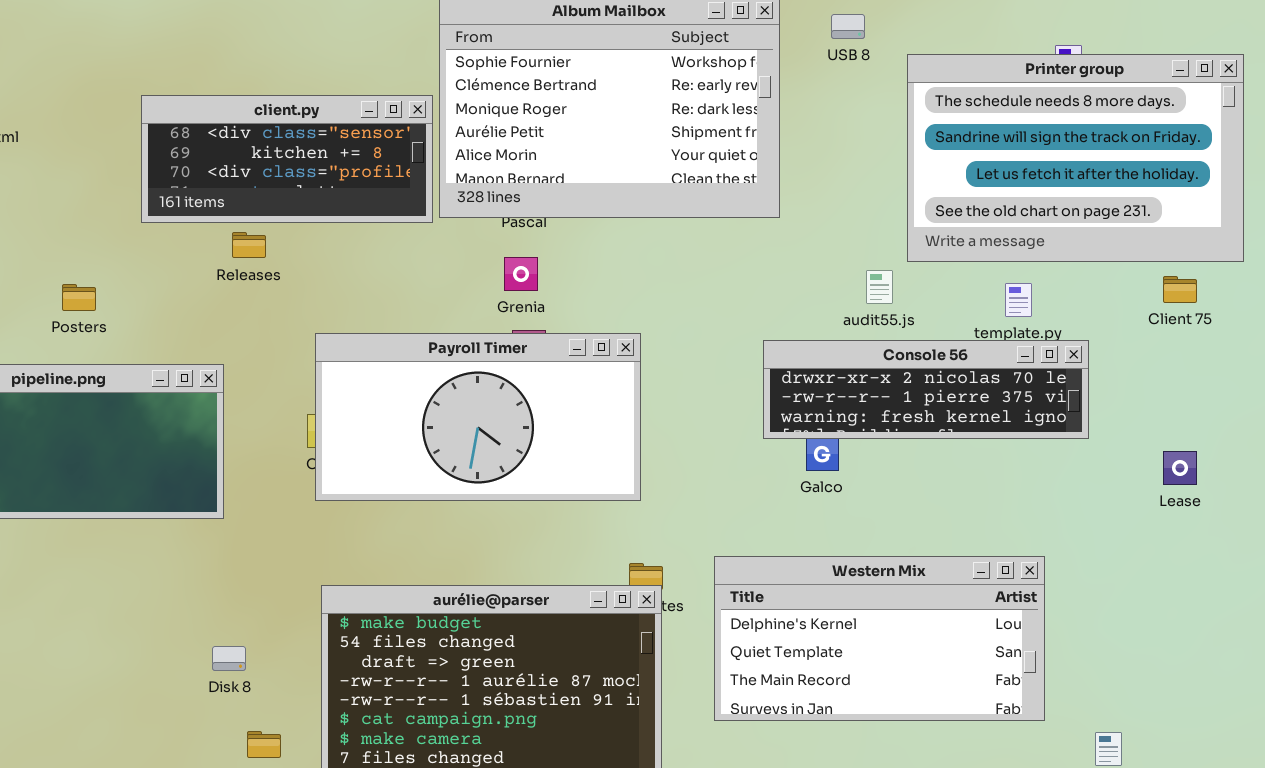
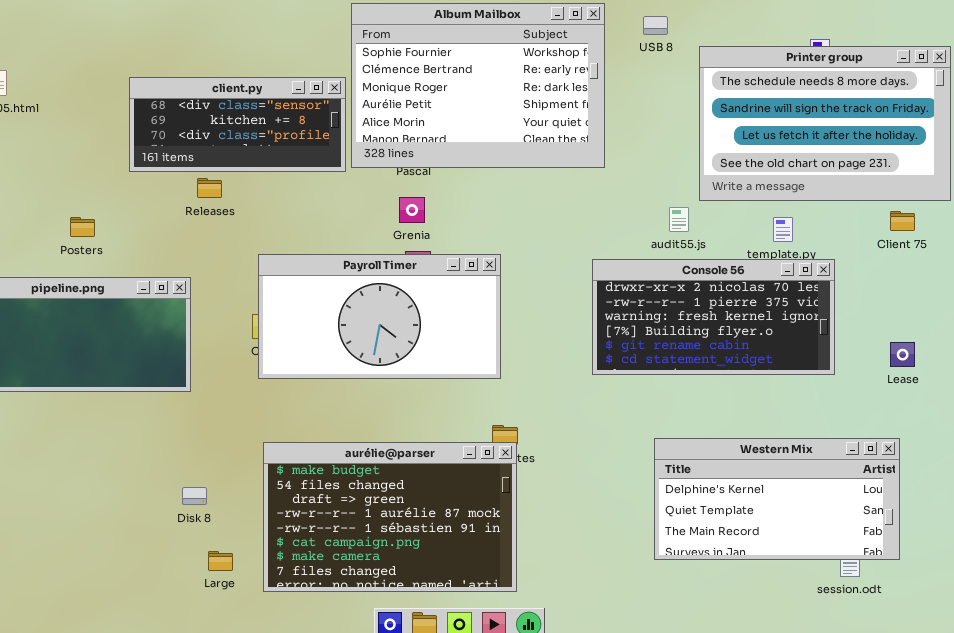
Console 56: [763,340,1089,439] -> [592,259,835,375], resized
Western Mix: [714,556,1045,721] -> [654,438,900,560], moved

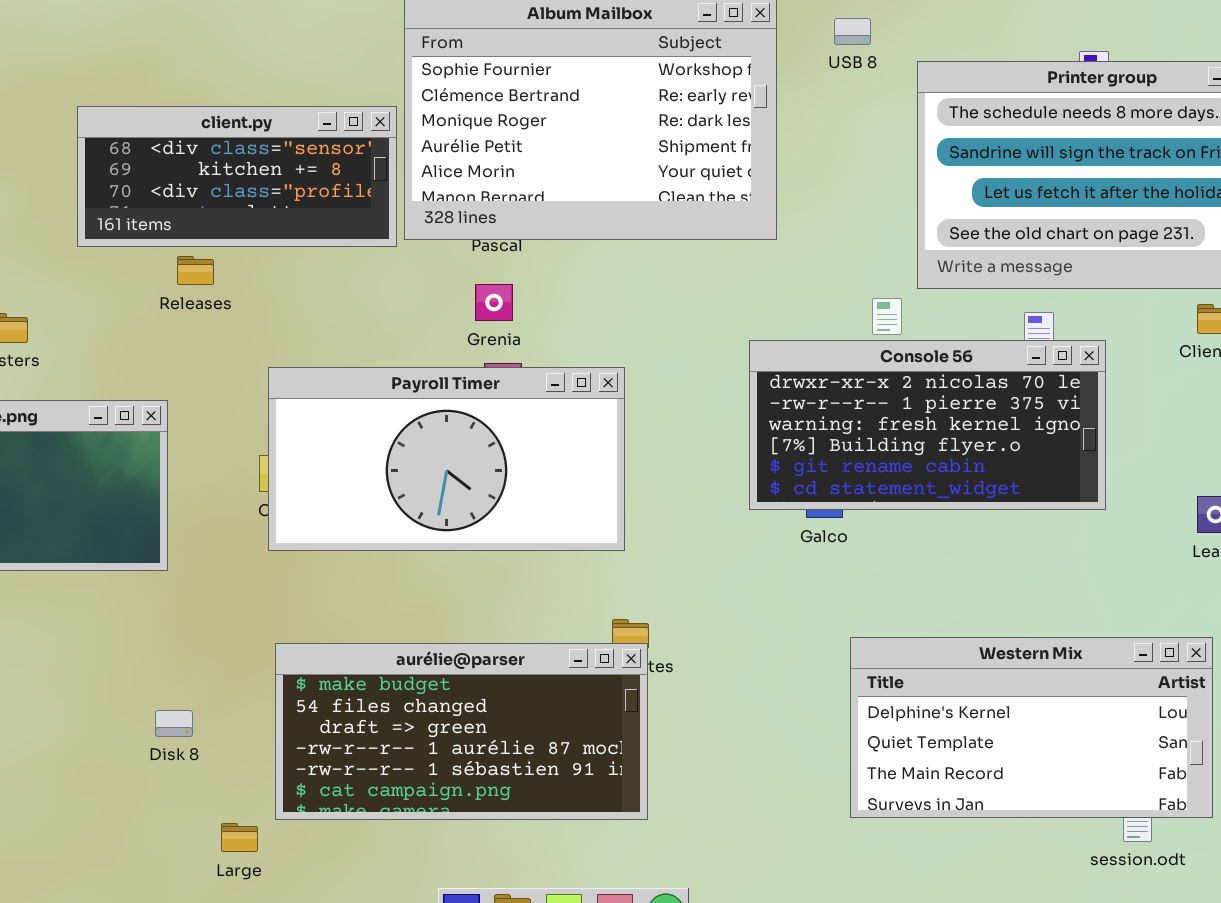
Console 56: [592,259,835,375] -> [749,340,1106,510], moved
aurélie@parser: [263,442,517,592] -> [275,643,648,820], resized
Large: [208,551,233,571] -> [221,823,258,852], moved

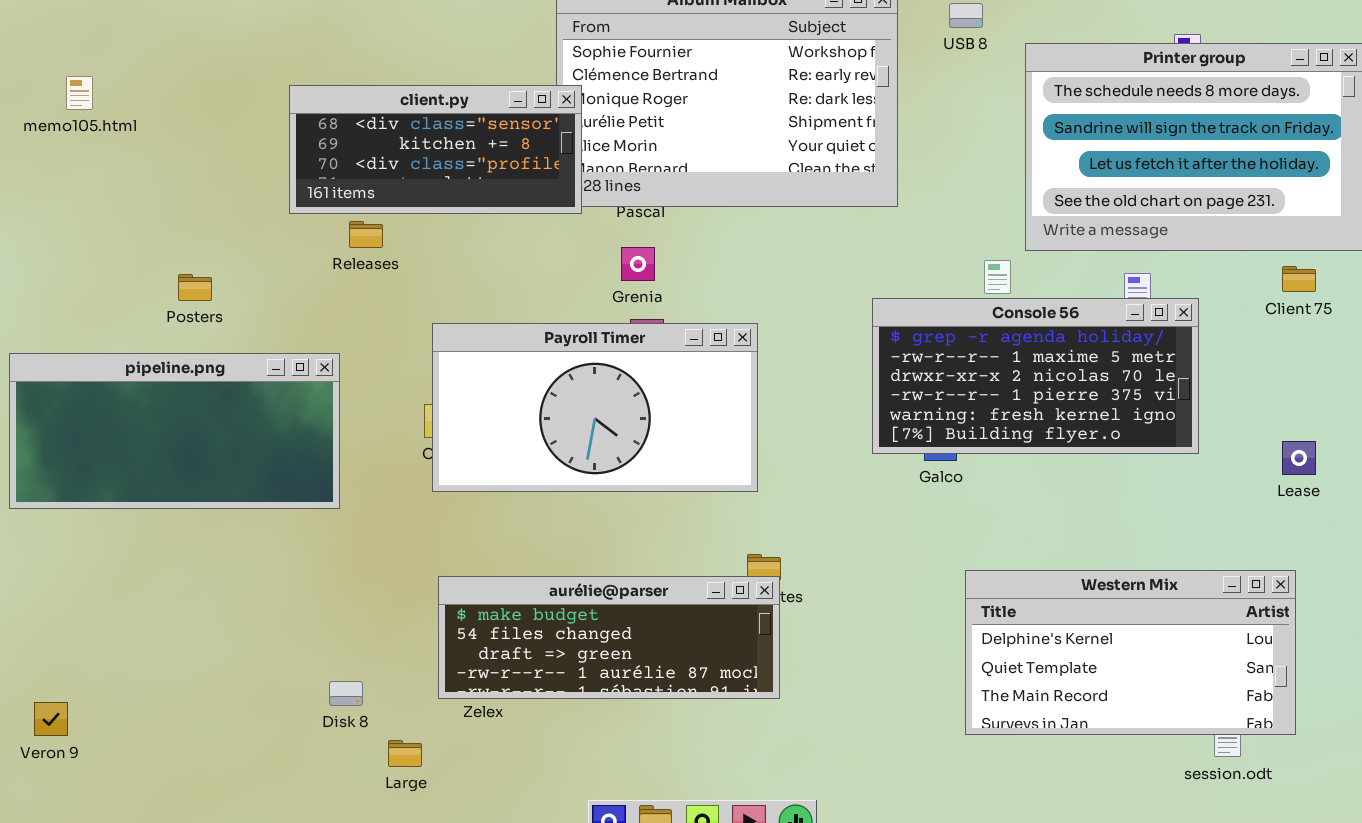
client.py: [77,106,397,247] -> [289,85,582,214], moved
Console 56: [749,340,1106,510] -> [872,298,1199,454], scrolled up 2 rows
aurélie@parser: [275,643,648,820] -> [438,576,780,699], resized
Disk 8: [155,710,193,737] -> [329,681,363,706], moved

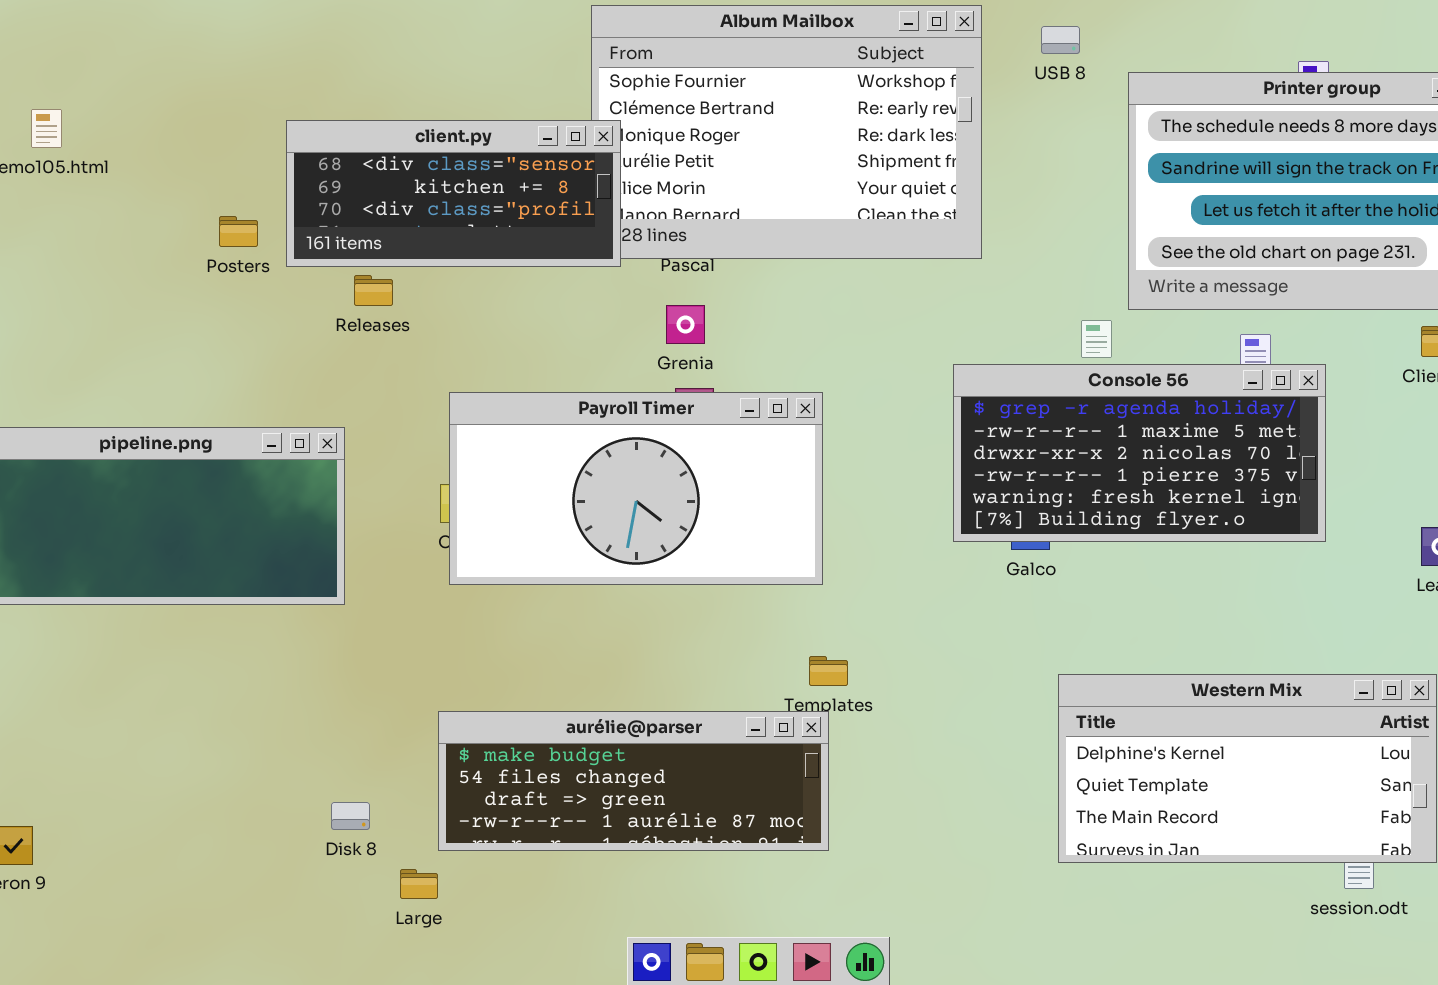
Posters: [178,274,212,301] -> [219,216,258,247], moved
aurélie@parser: [438,576,780,699] -> [438,711,829,851], moved

